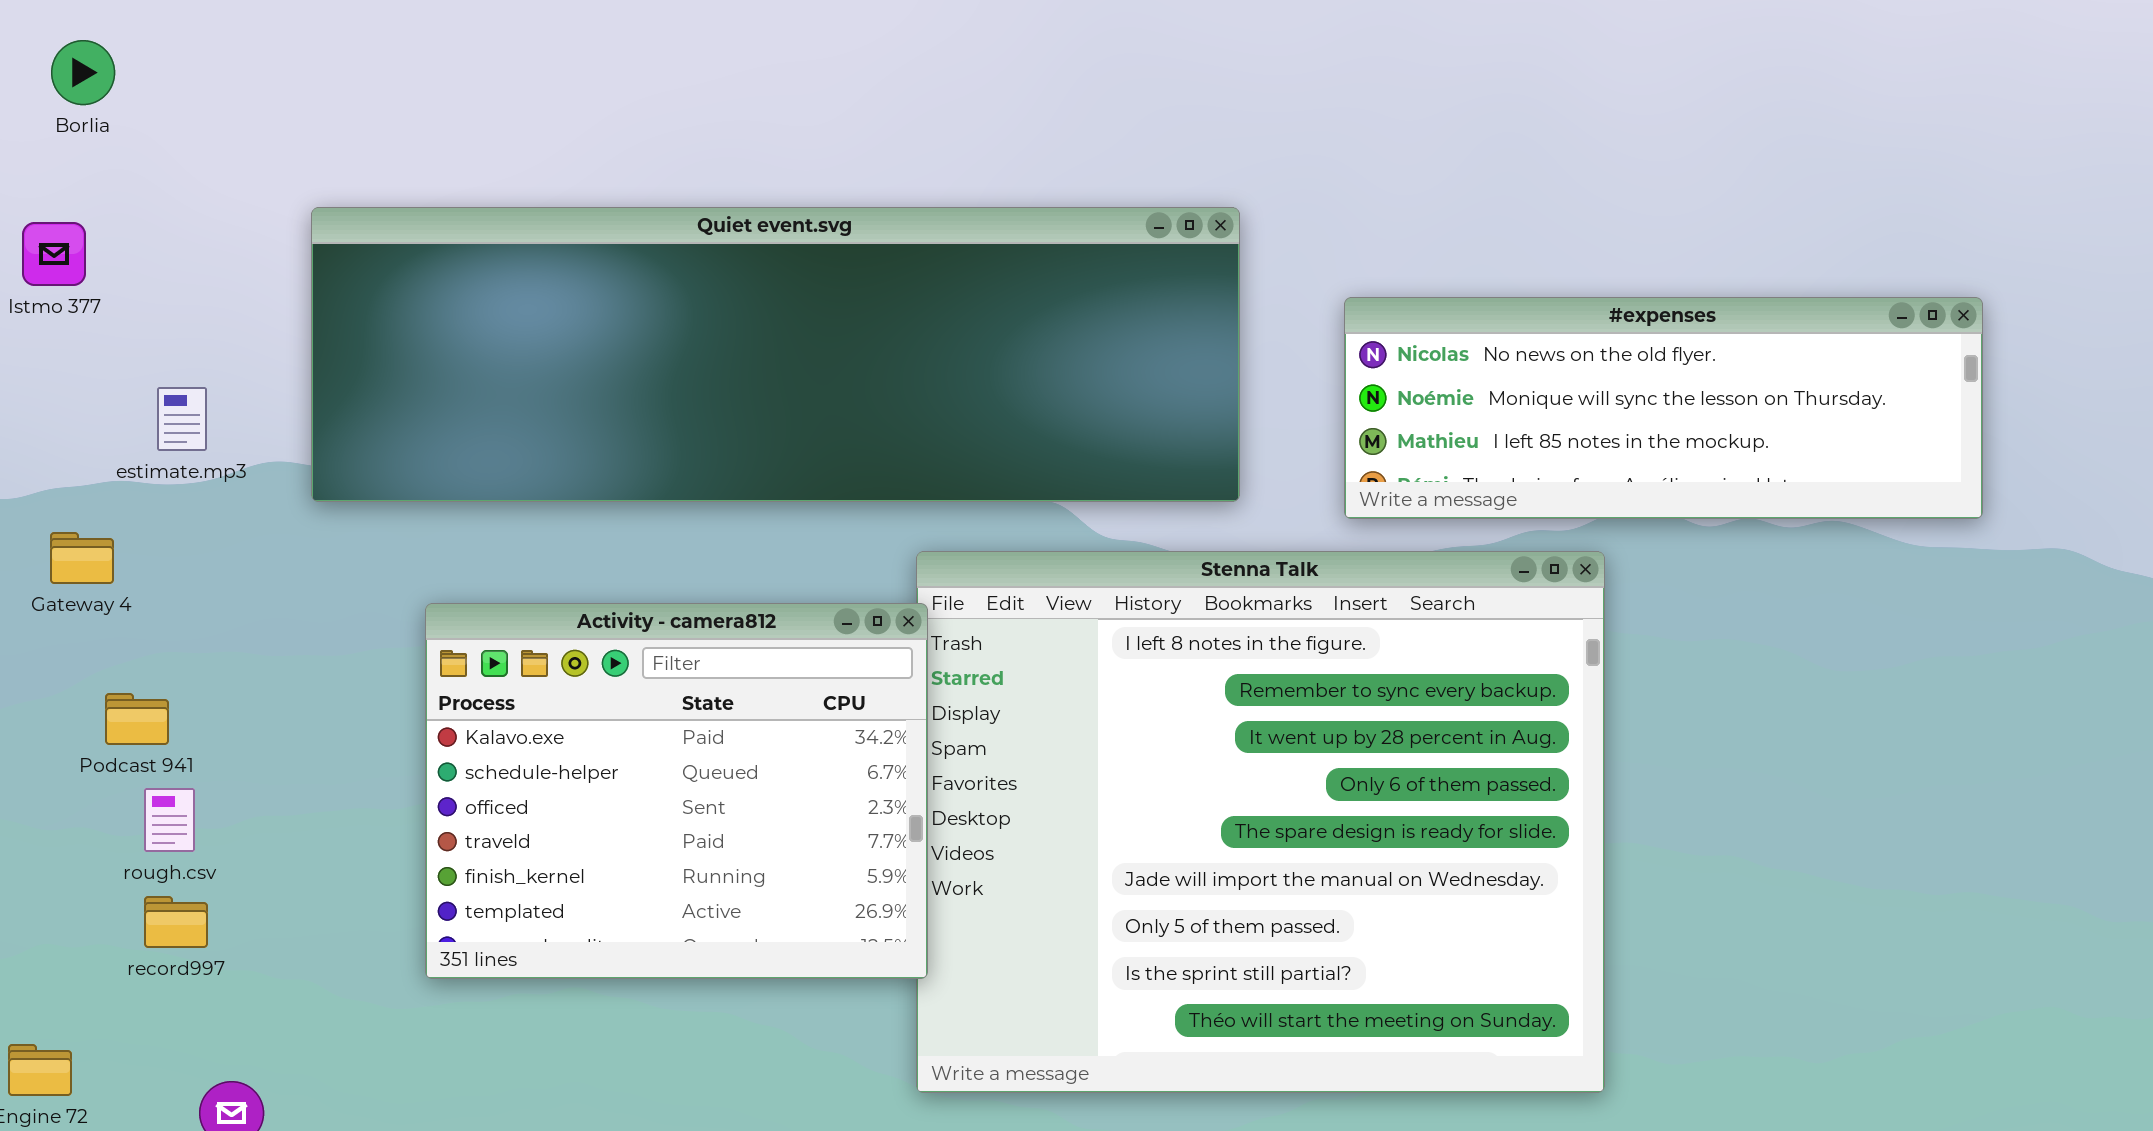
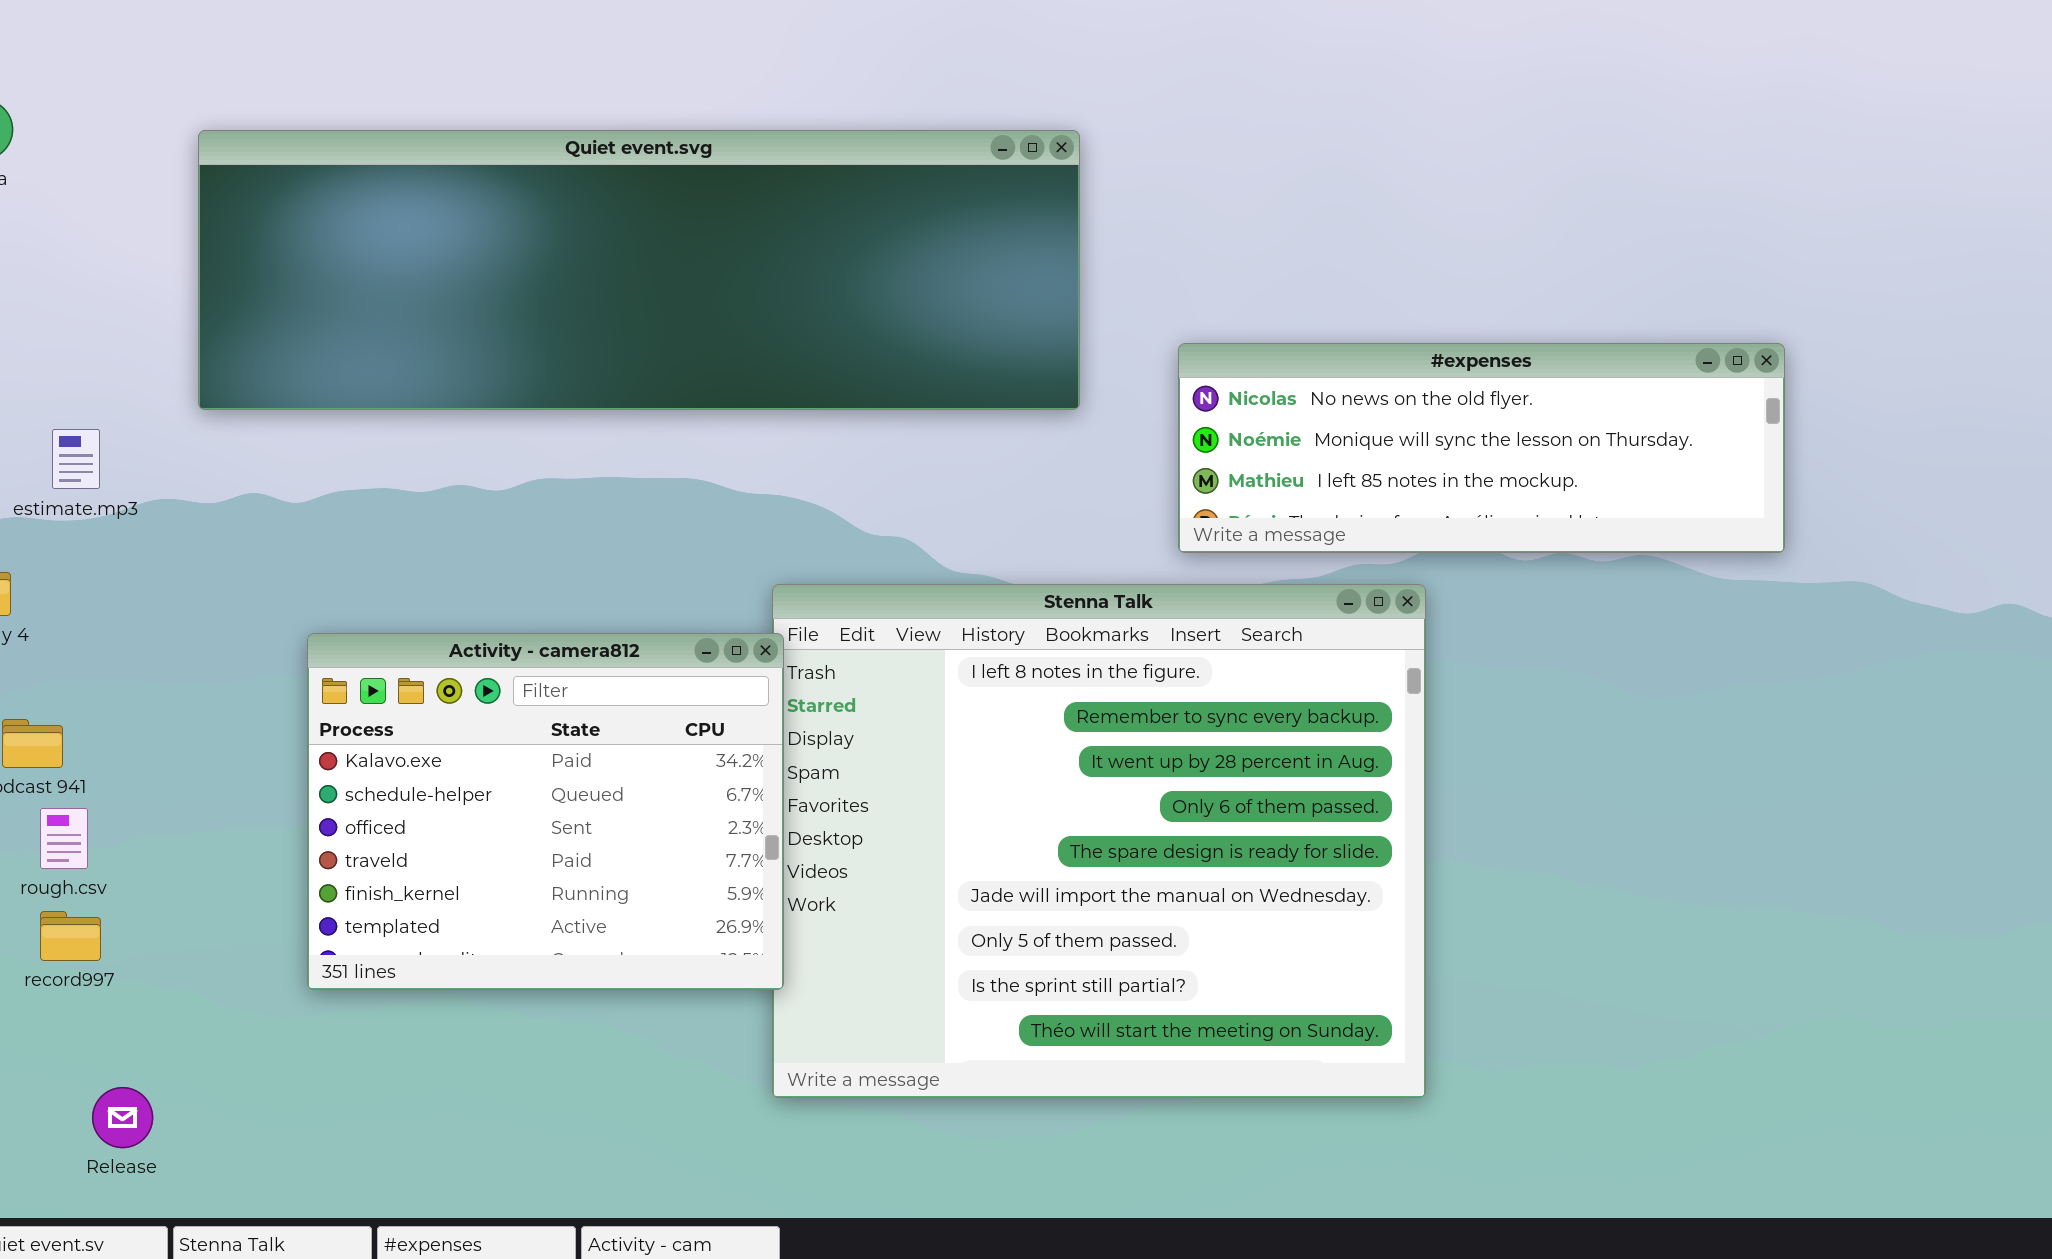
Quiet event.svg: [311,207,1240,502] -> [198,130,1080,410], moved

